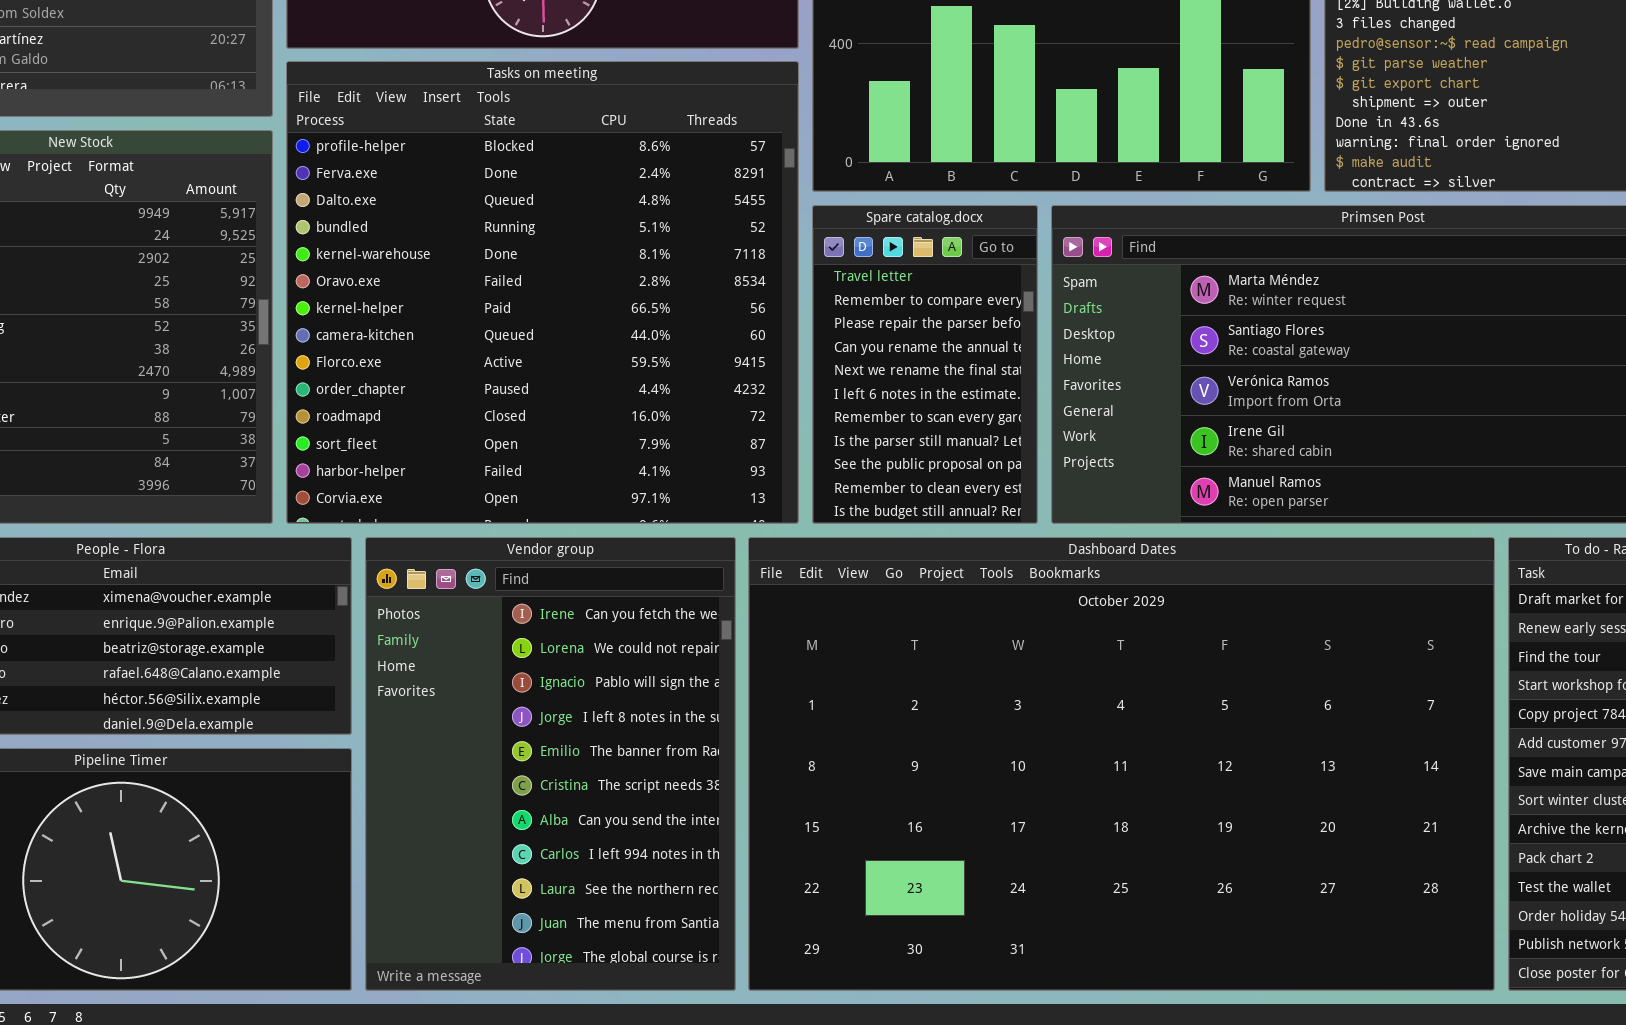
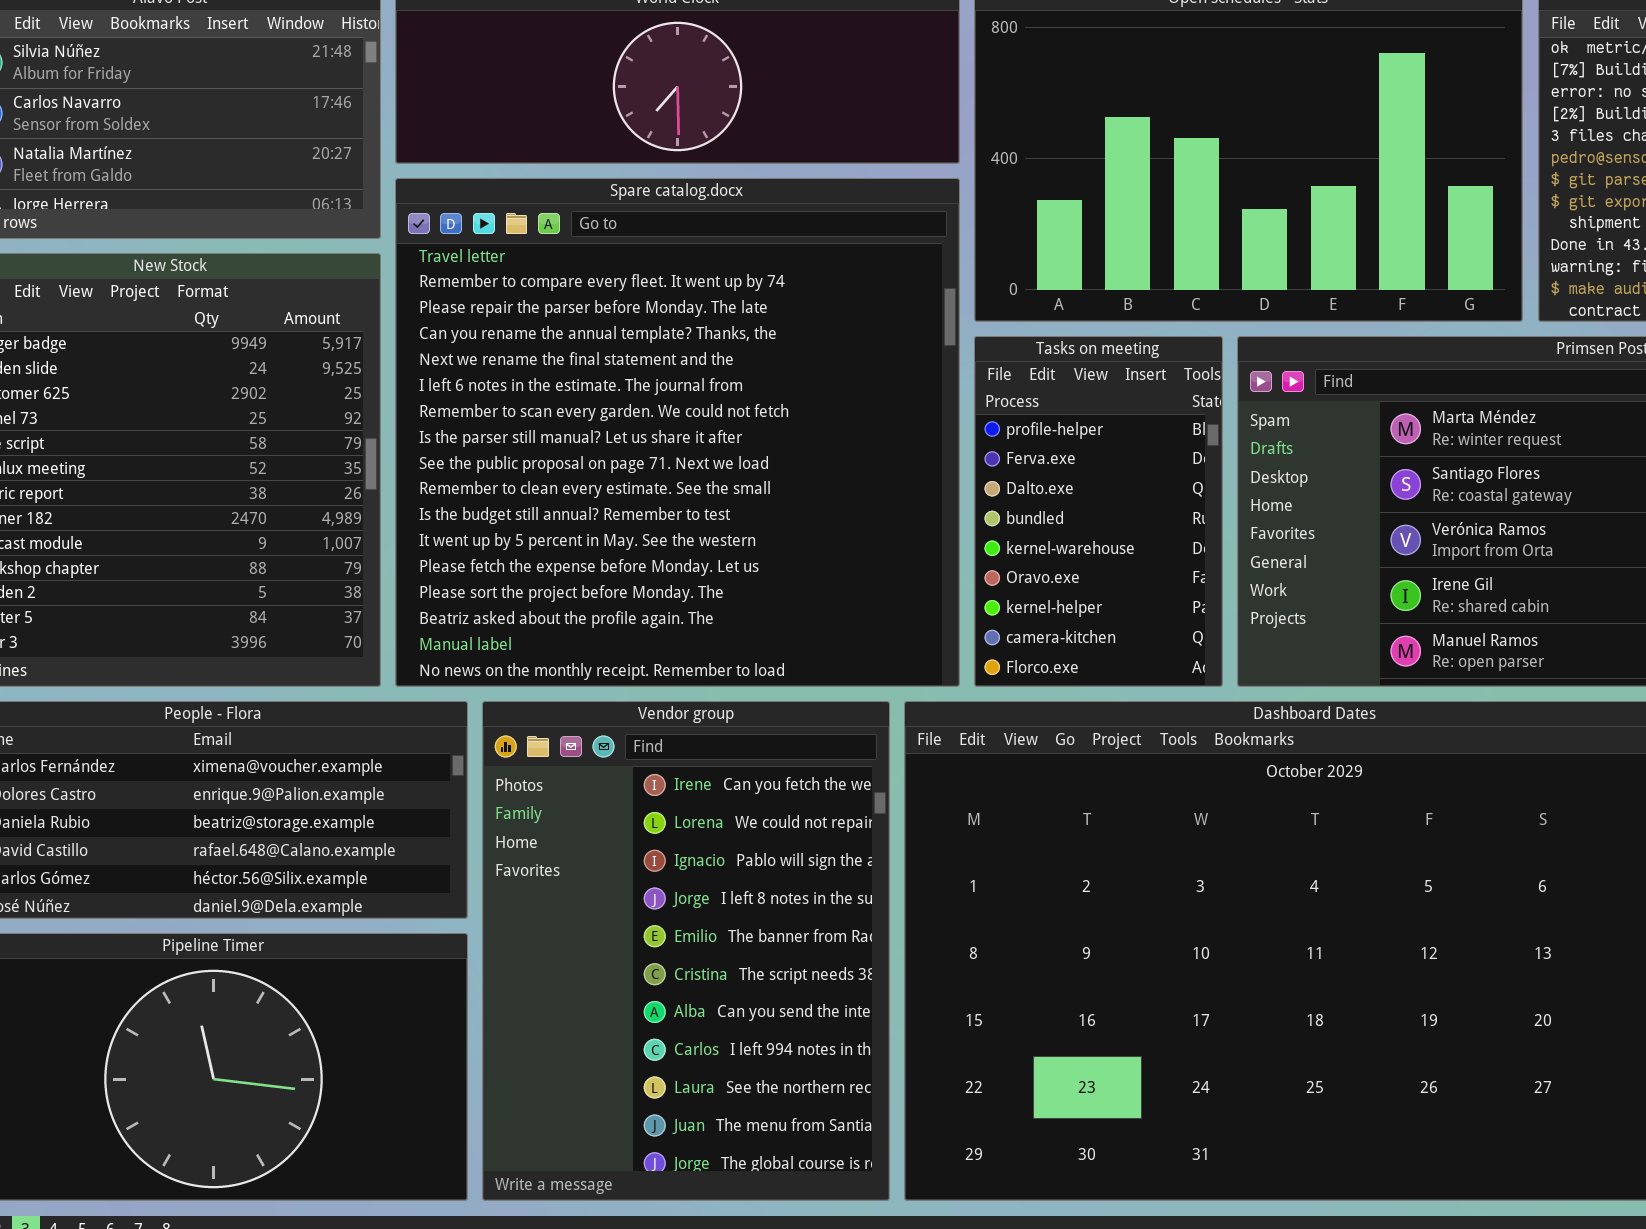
Tasks on meeting: [286,61,799,524] -> [974,336,1223,687], moved, resized
Spare catalog.docx: [812,205,1038,524] -> [395,178,960,687], moved, resized

